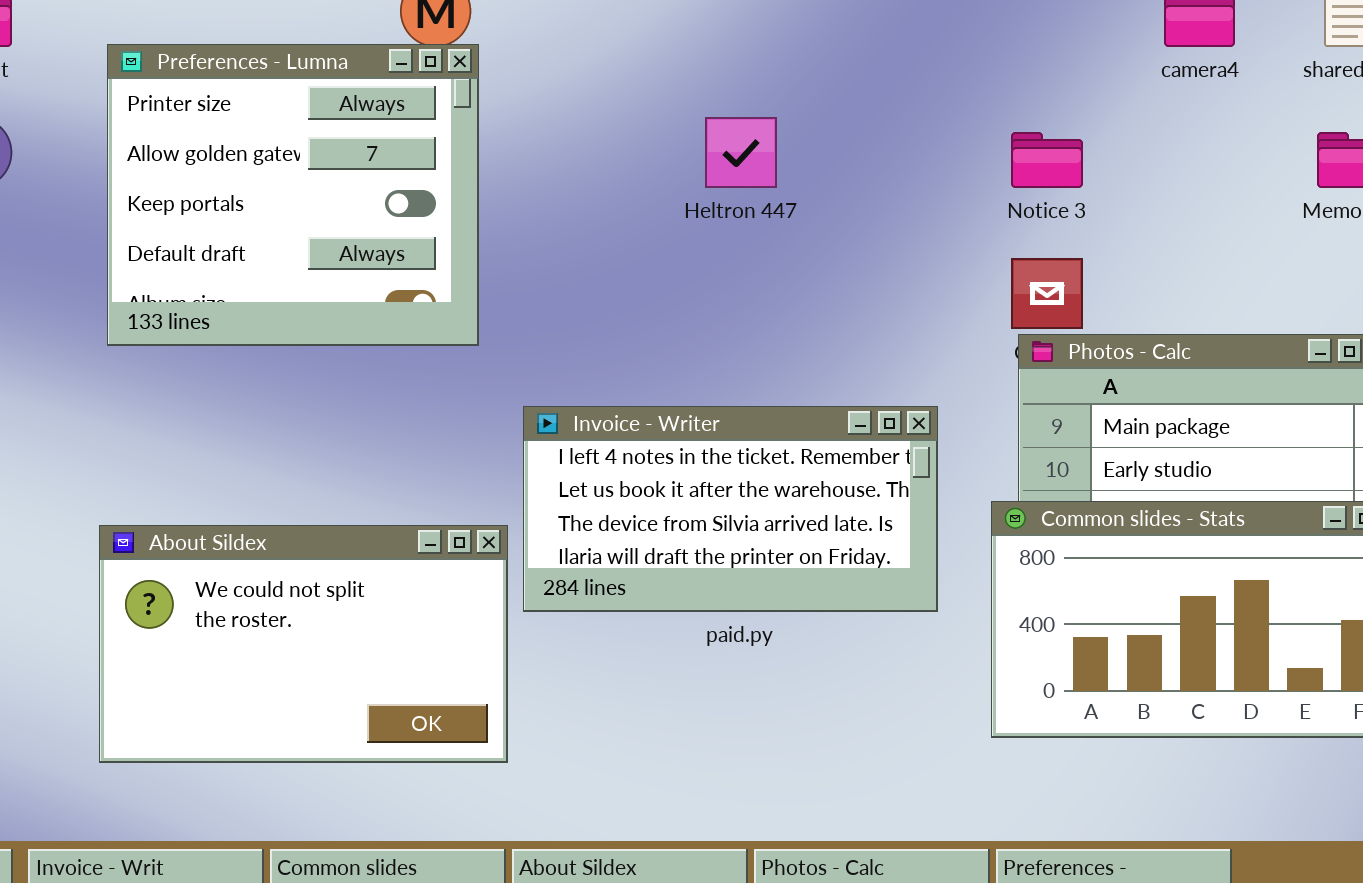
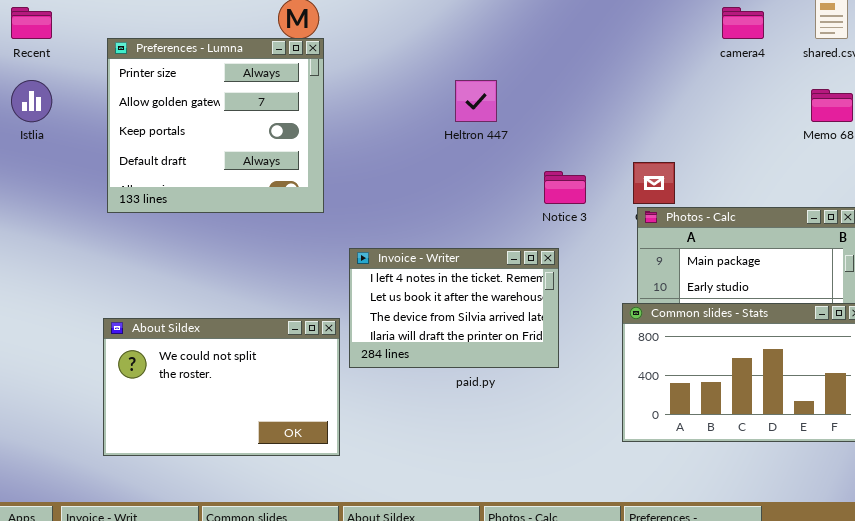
Notice 3: [1011,132,1083,188] -> [544,171,586,204], moved
Invoice - Writer: [523,406,938,612] -> [349,248,559,368], resized

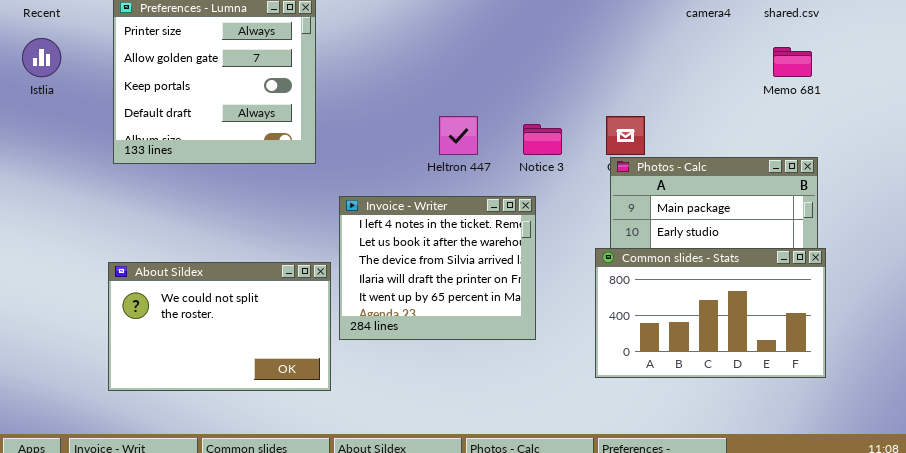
Heltron 447: [455,80,497,122] -> [439,116,478,155], moved
Invoice - Writer: [349,248,559,368] -> [339,196,536,340], resized

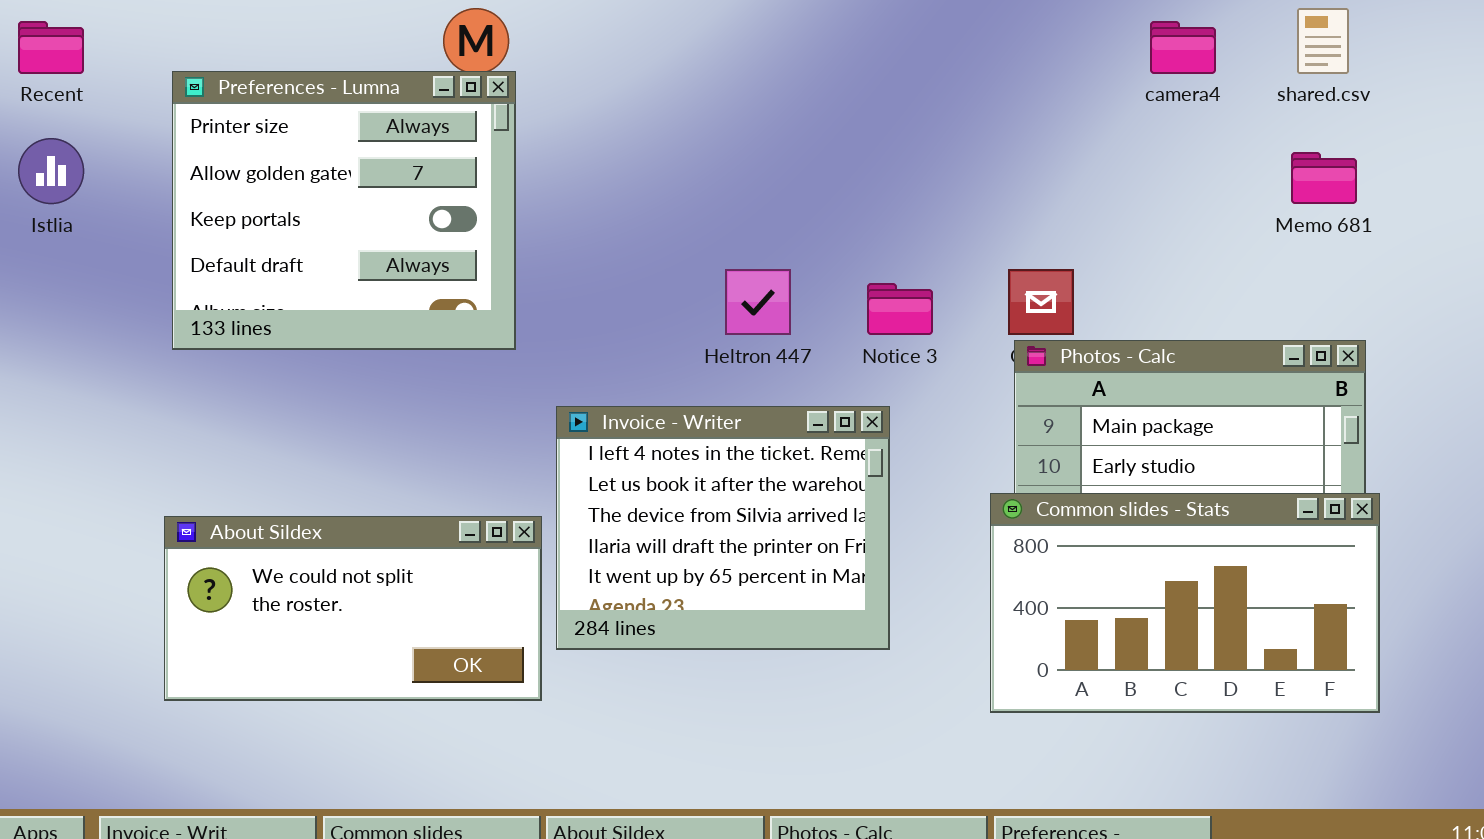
About Sildex: [108,262,331,391] -> [164,516,542,701], resized

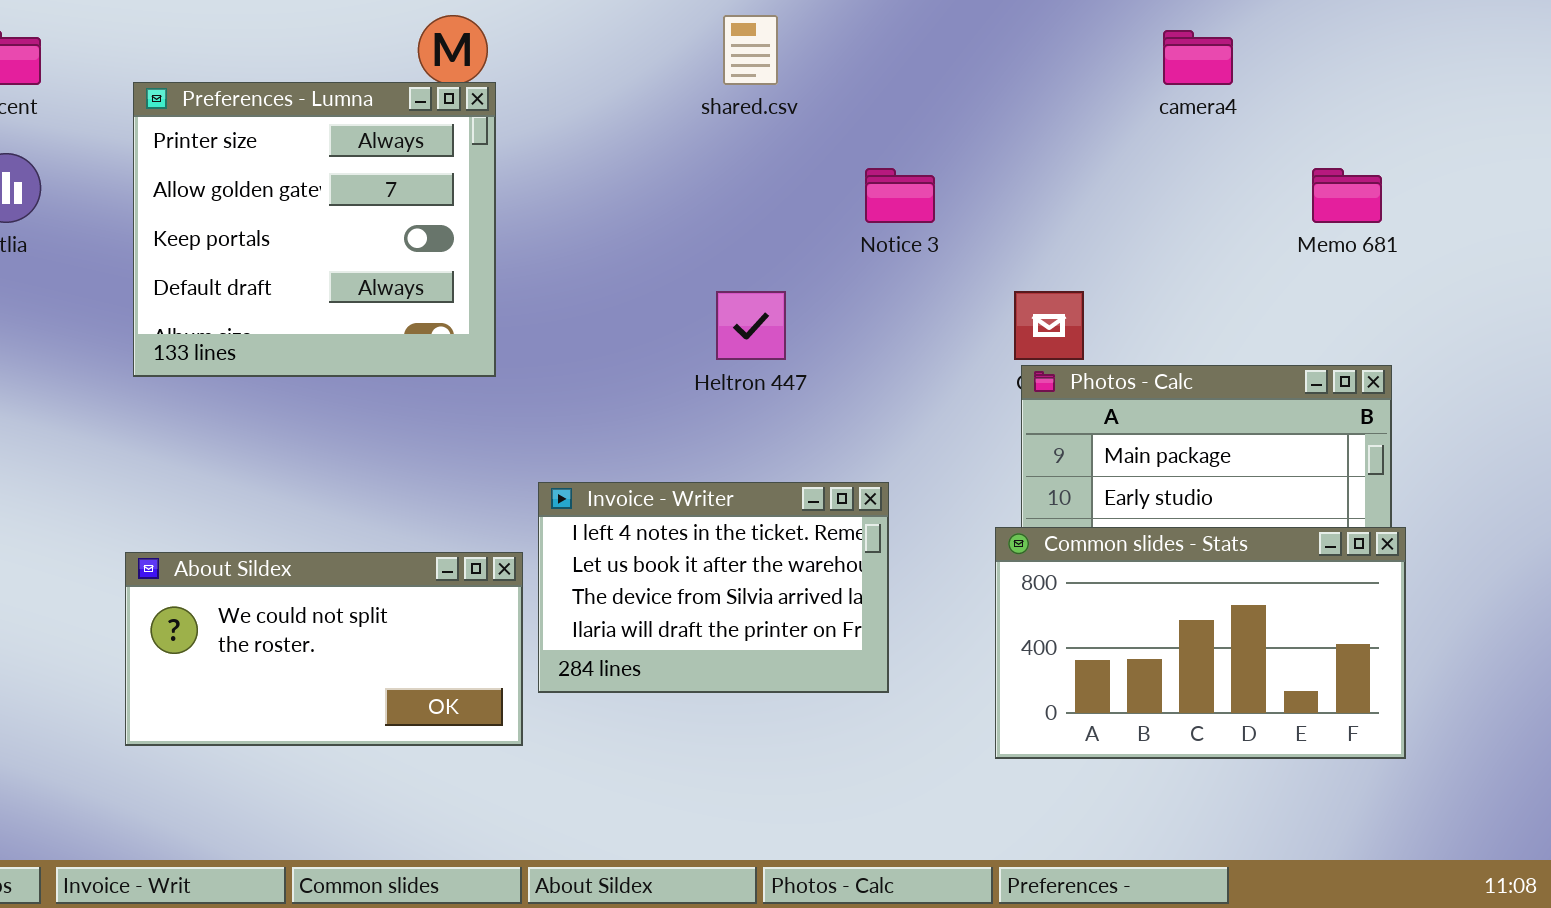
shared.csv: [1297,8,1349,74] -> [723,15,778,85], moved
Notice 3: [867,283,933,335] -> [865,168,935,223], moved
Invoice - Writer: [556,406,890,650] -> [538,482,889,693], resized

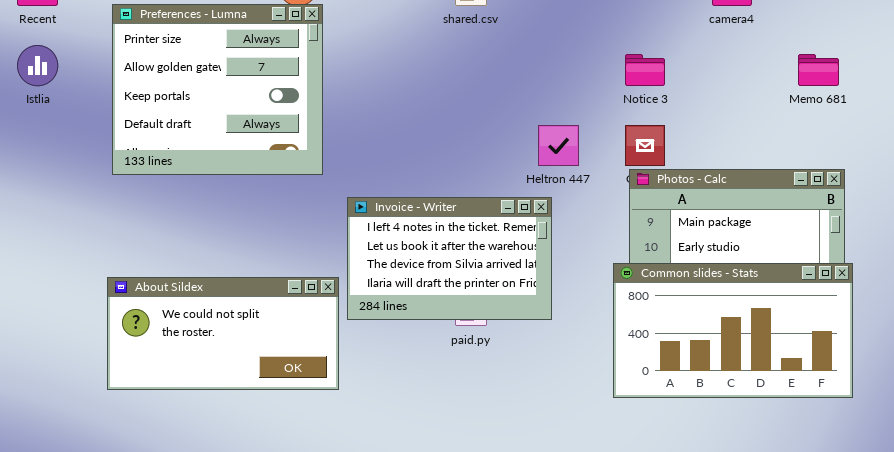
Notice 3: [865,168,935,223] -> [625,54,665,86], moved
Heltron 447: [716,291,786,360] -> [538,125,579,166], moved
Invoice - Writer: [538,482,889,693] -> [347,197,552,320], moved

